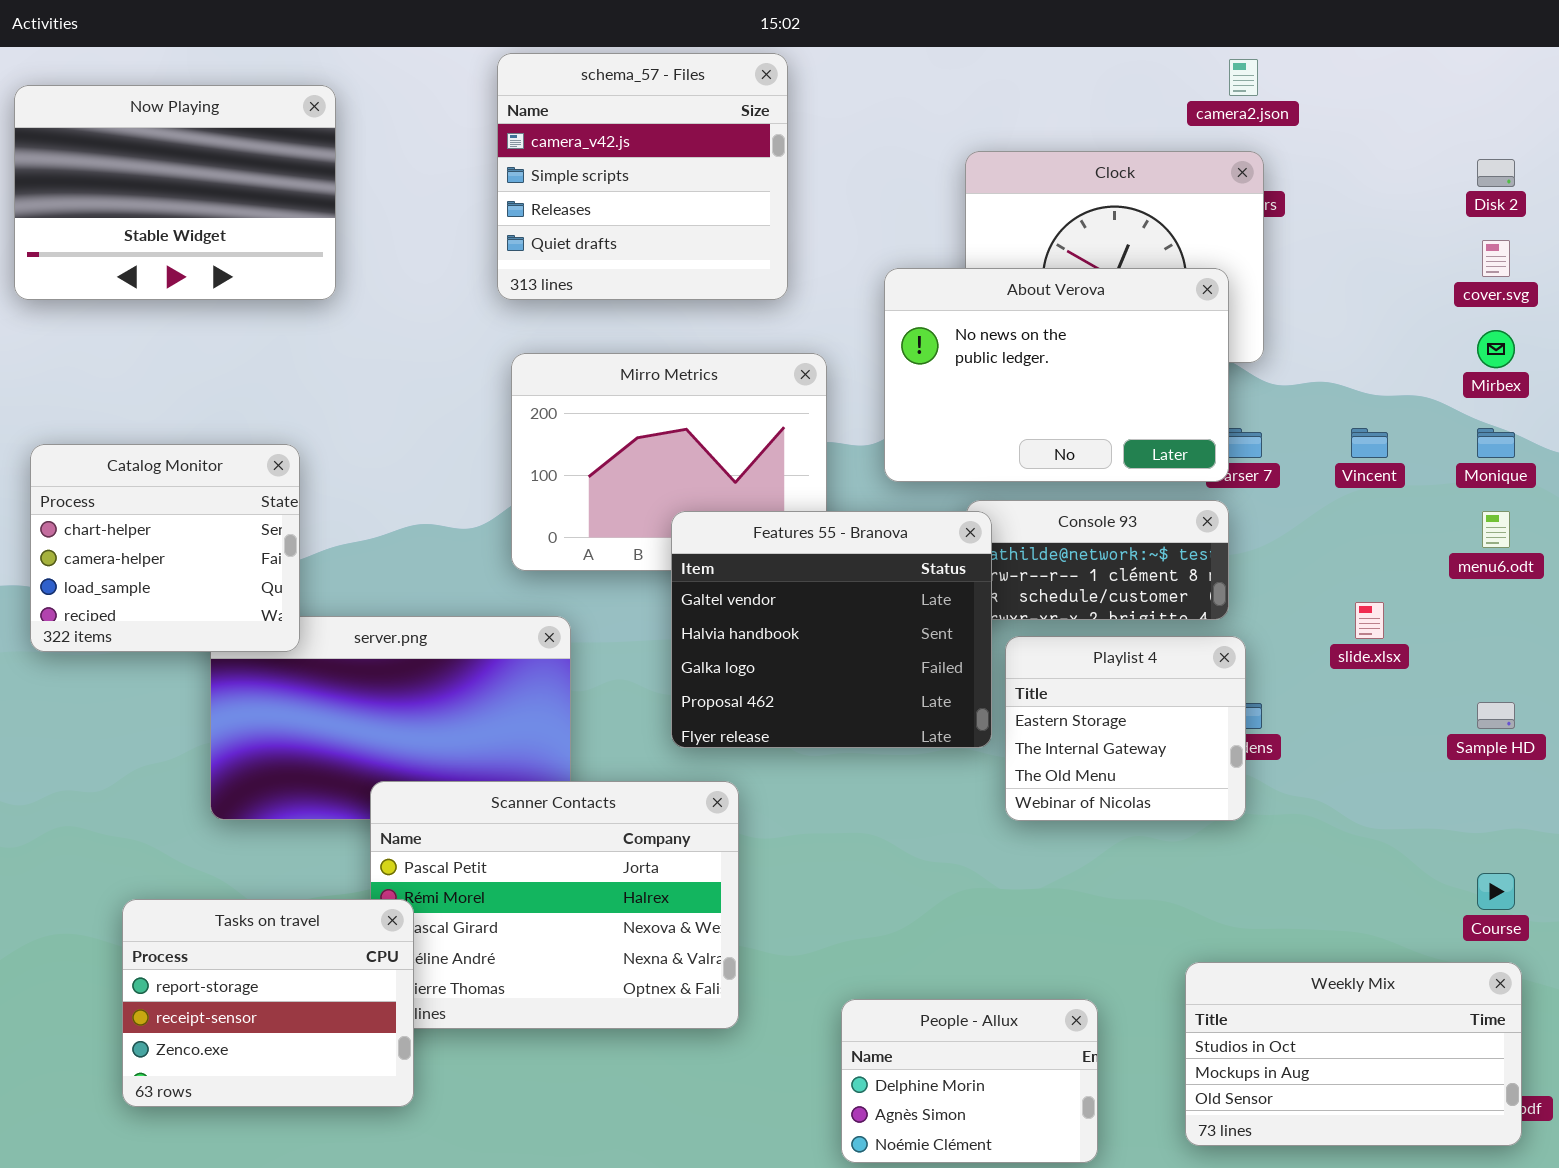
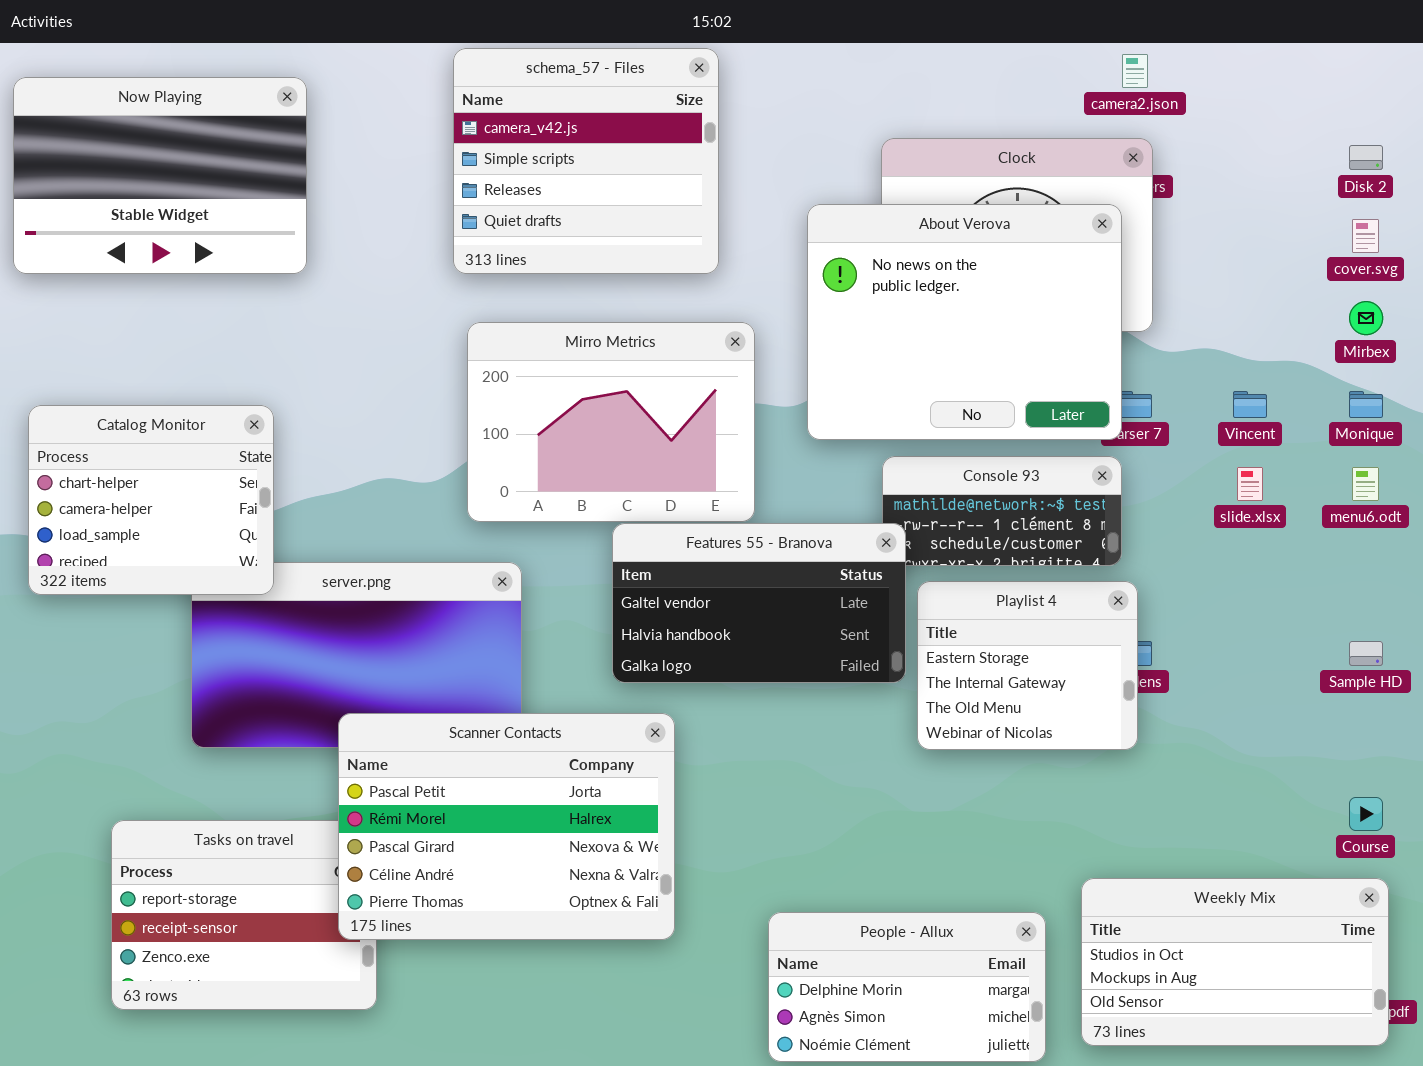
About Verova: [884,268,1229,482] -> [807,204,1122,440], resized
Features 55 - Branova: [671,511,992,748] -> [612,523,906,683], resized
slide.xlsx: [1355,602,1384,639] -> [1237,467,1263,501], moved
Scanner Contacts: [370,781,739,1029] -> [338,713,675,940], raised
People - Allux: [841,999,1098,1163] -> [768,912,1046,1062], resized

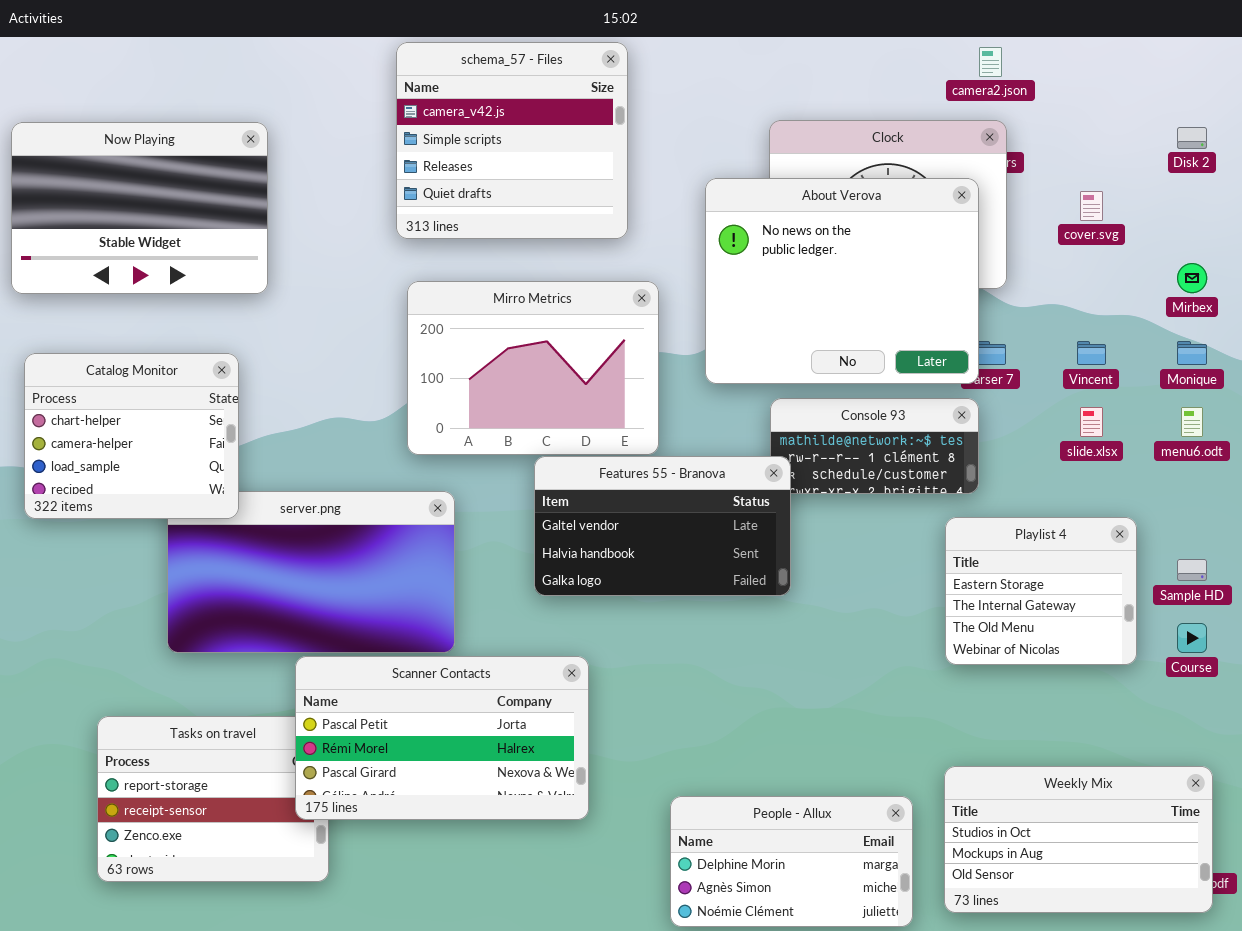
Now Playing: [13,77,307,274] -> [11,122,268,294], moved
cover.svg: [1352,219,1379,253] -> [1080,191,1103,221], moved
Playlist 4: [917,581,1138,750] -> [945,517,1137,665], moved
Scanner Contacts: [338,713,675,940] -> [295,656,589,820], resized
Course: [1349,797,1383,831] -> [1177,623,1207,653], moved

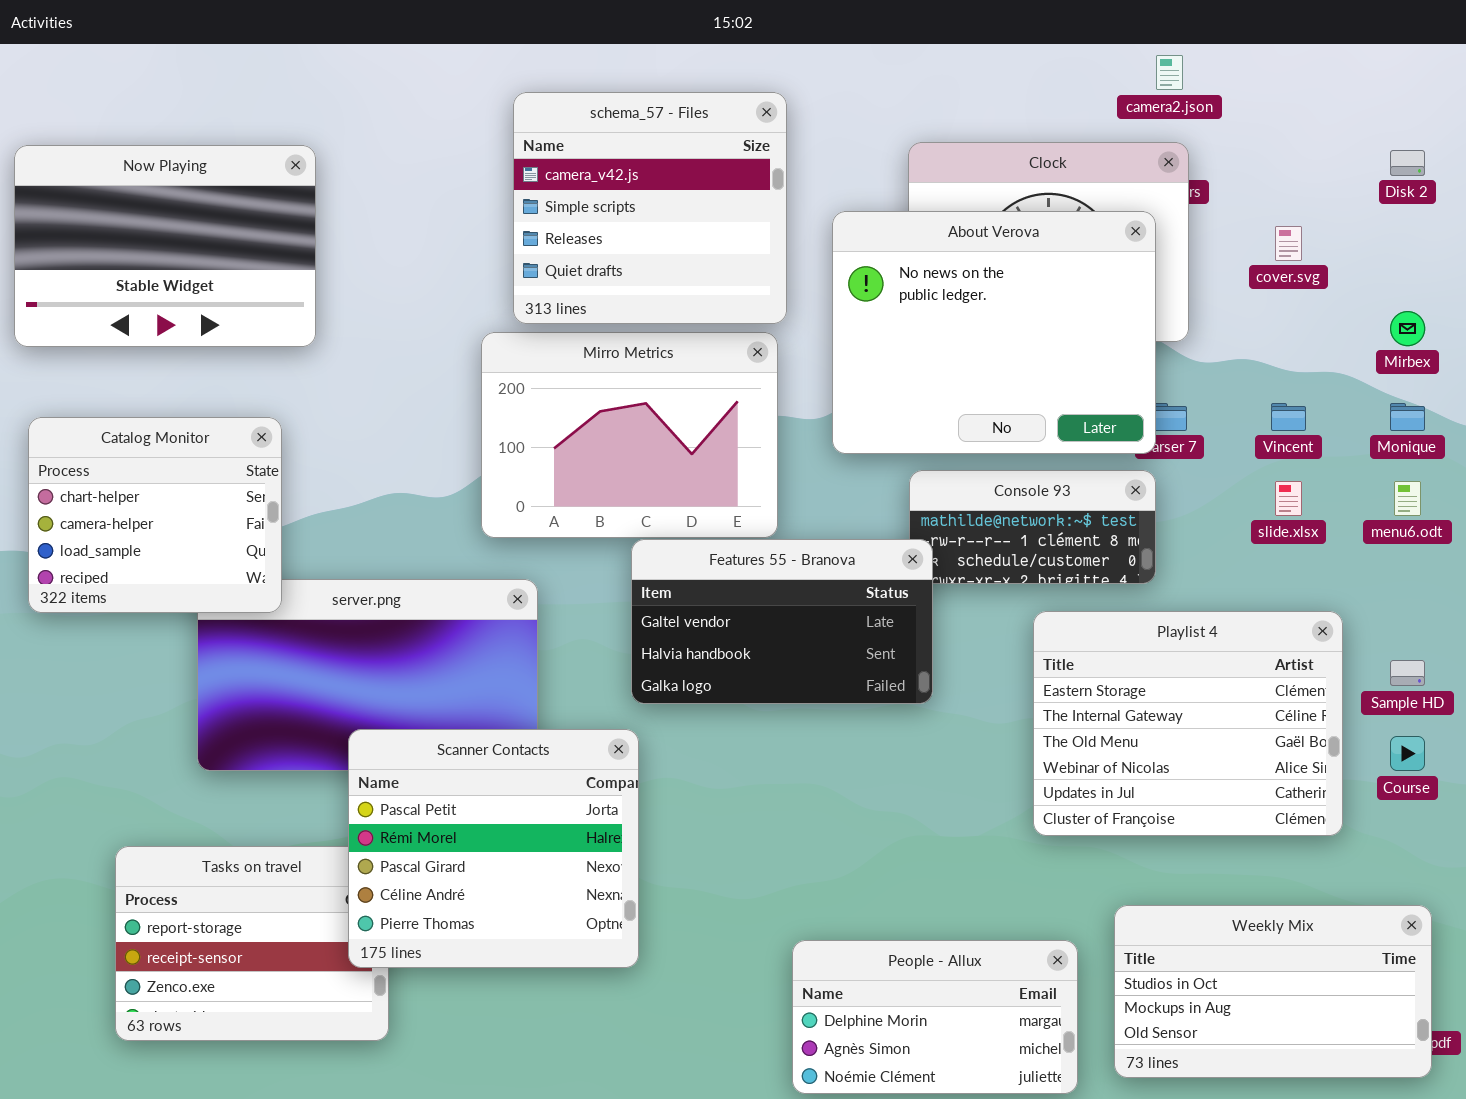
schema_57 - Files: [396,42,628,239] -> [513,92,787,324], moved
Playlist 4: [945,517,1137,665] -> [1033,611,1343,836], resized
Scanner Contacts: [295,656,589,820] -> [348,729,639,968], resized

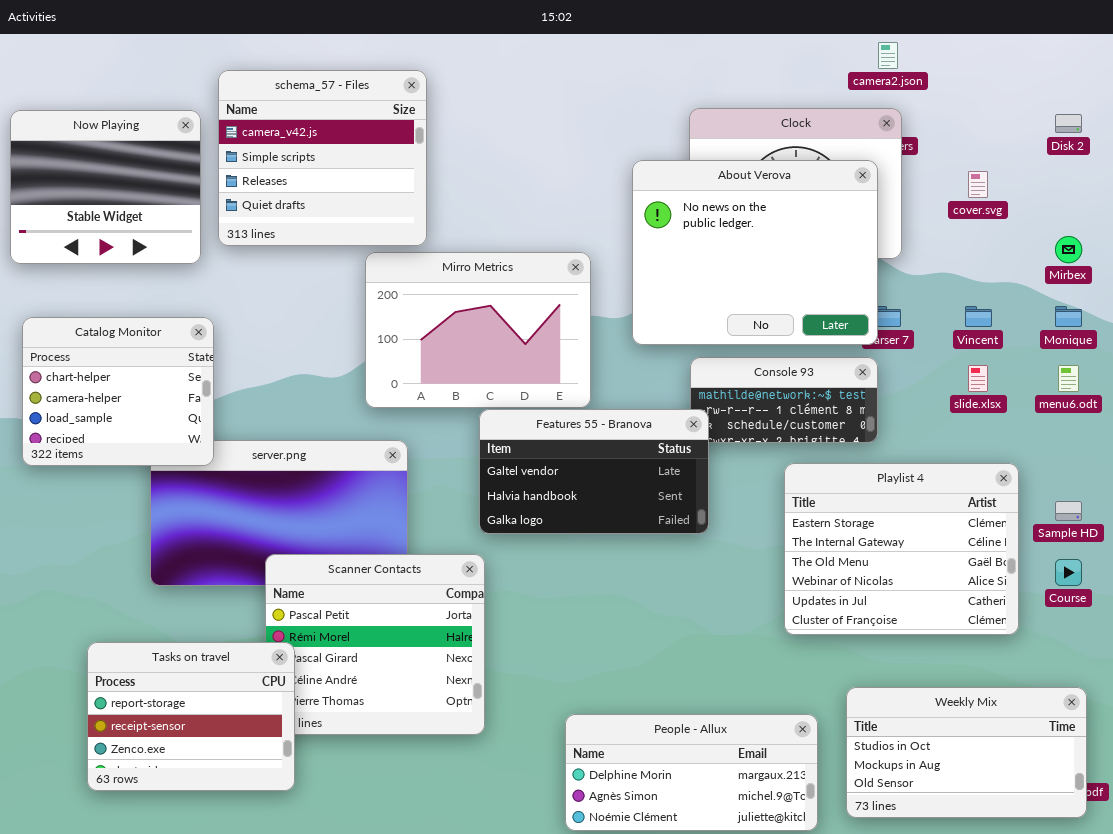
schema_57 - Files: [513,92,787,324] -> [218,70,427,246], moved
Now Playing: [14,145,316,347] -> [10,110,201,264], resized
Tasks on travel: [115,846,389,1041] -> [87,642,295,791], raised
People - Allux: [792,940,1078,1094] -> [565,714,818,831], resized

